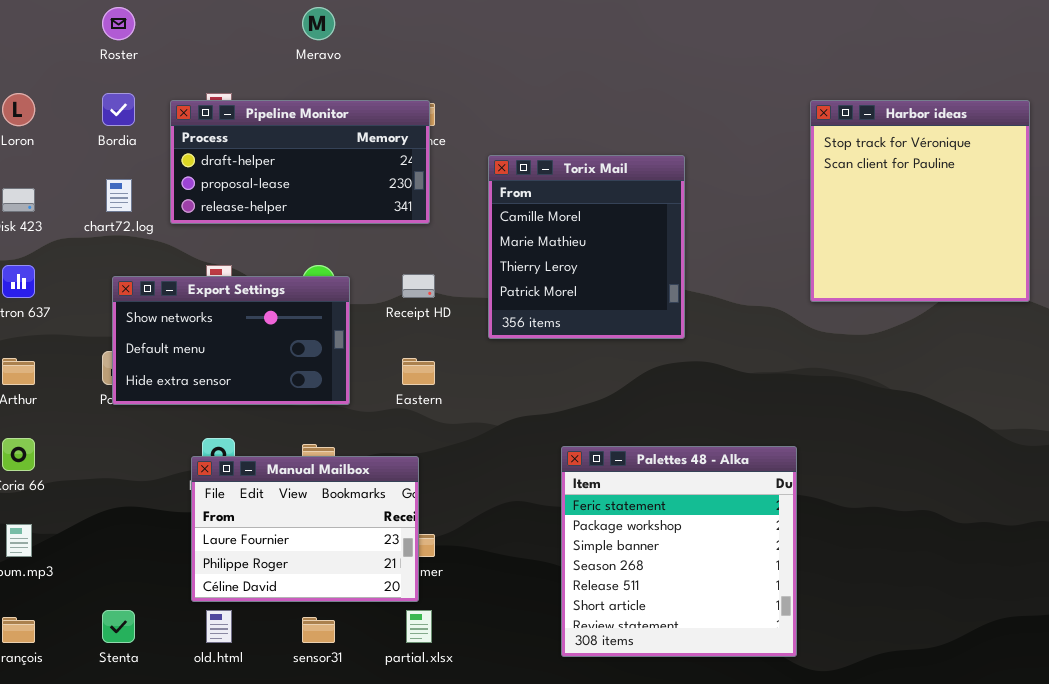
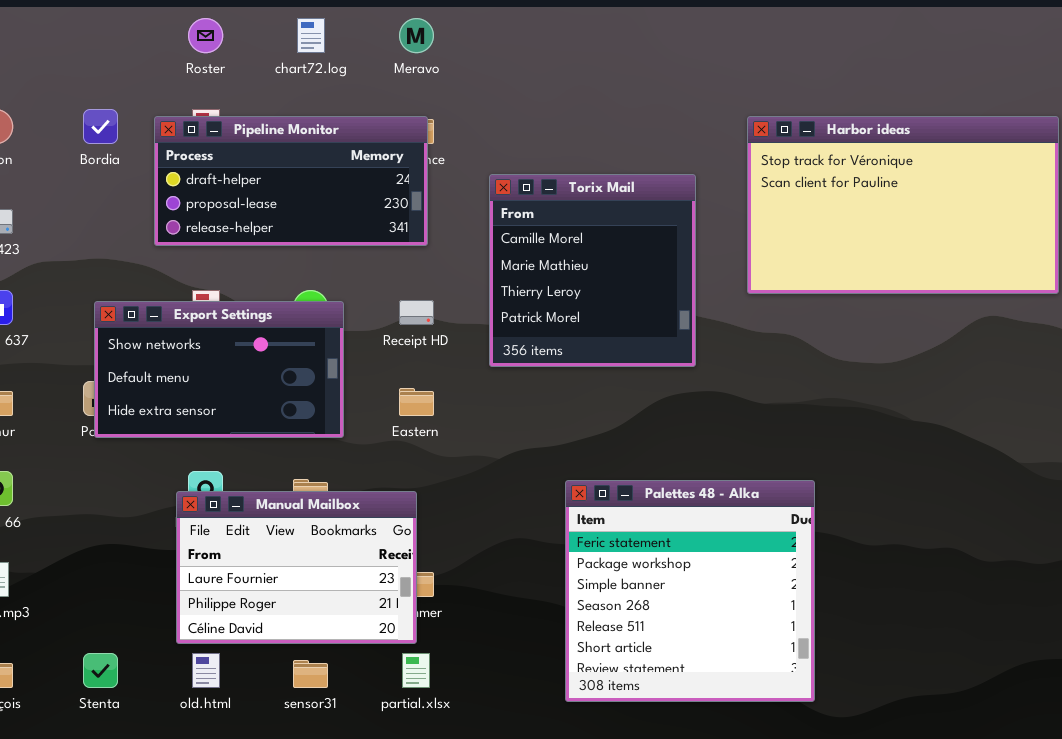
Roster: [102,7,135,40] -> [188,18,223,53], moved
Meravo: [302,7,335,40] -> [399,18,434,53], moved
Harbor ideas: [810,100,1030,302] -> [747,116,1059,294], resized
chart72.log: [106,179,132,212] -> [297,18,325,53], moved

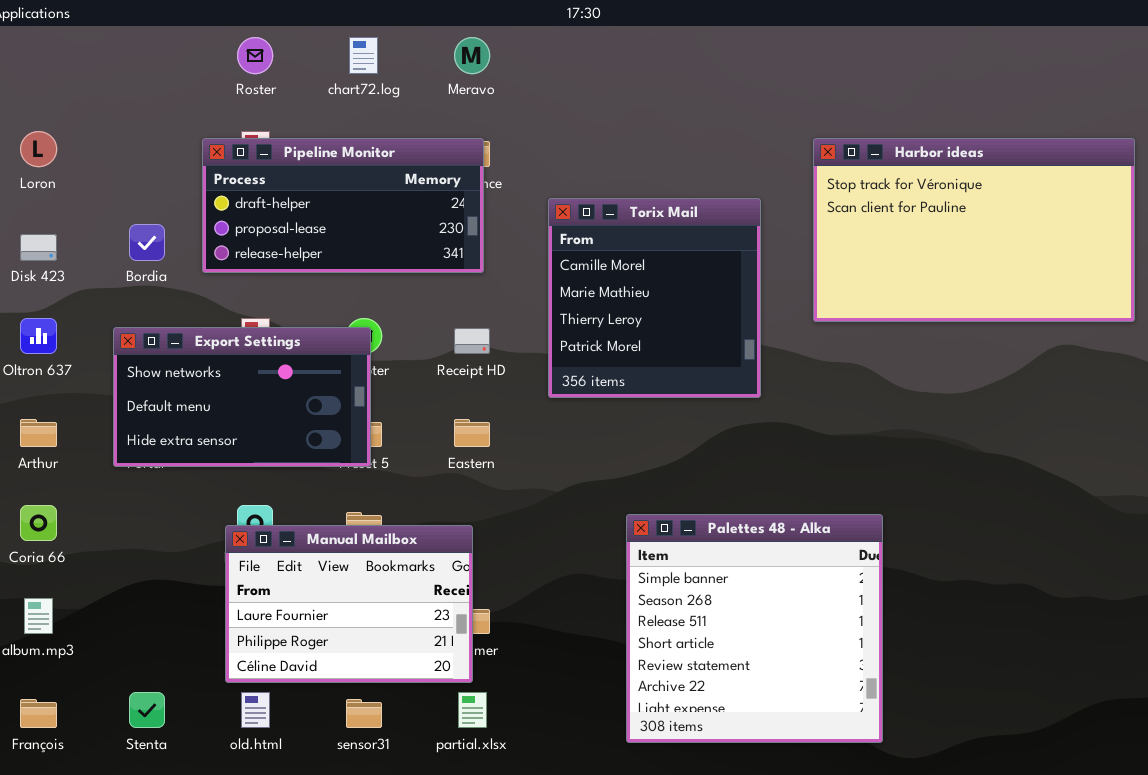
Bordia: [83,109,118,144] -> [129,224,165,261], moved
Export Settings: [94,301,344,438] -> [113,327,371,467], moved
Palettes 48 - Alka: [565,480,815,702] -> [626,514,883,743], scrolled down 2 rows

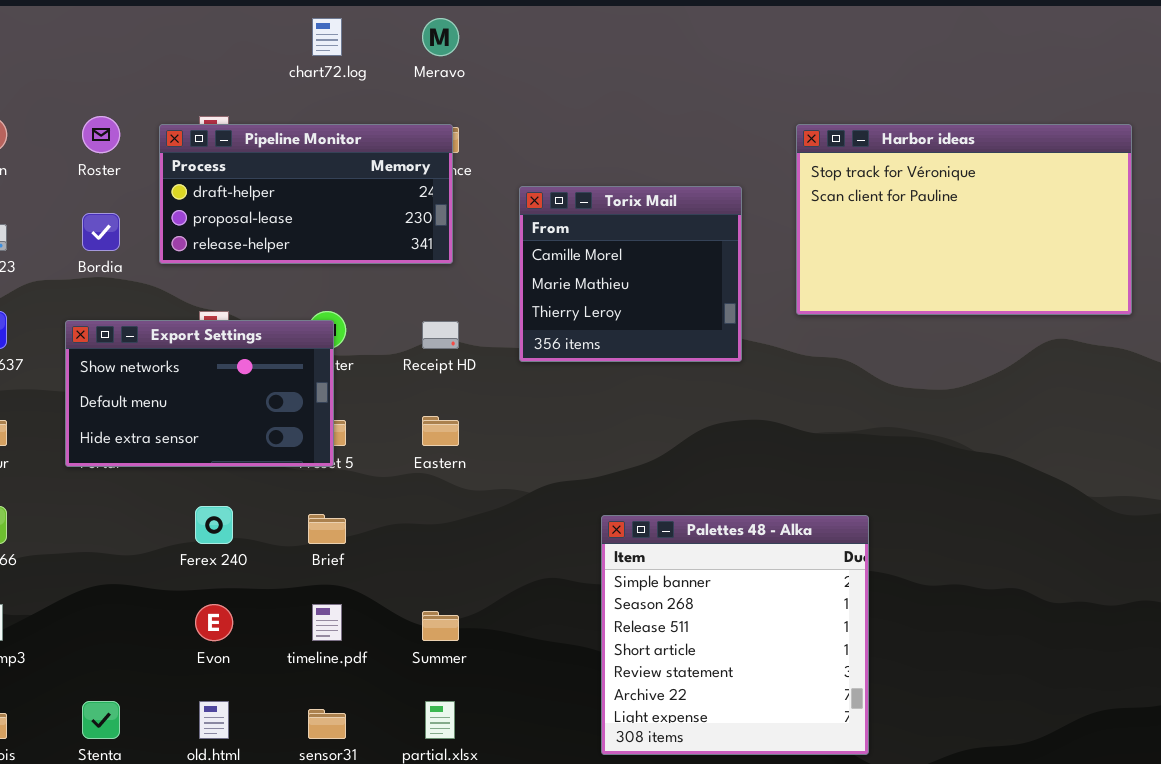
Roster: [237,37,273,74] -> [82,116,120,153], moved
Torix Mail: [548,198,761,398] -> [519,186,742,362], resized
Manual Mailbox: [225,525,473,683] -> none, closed

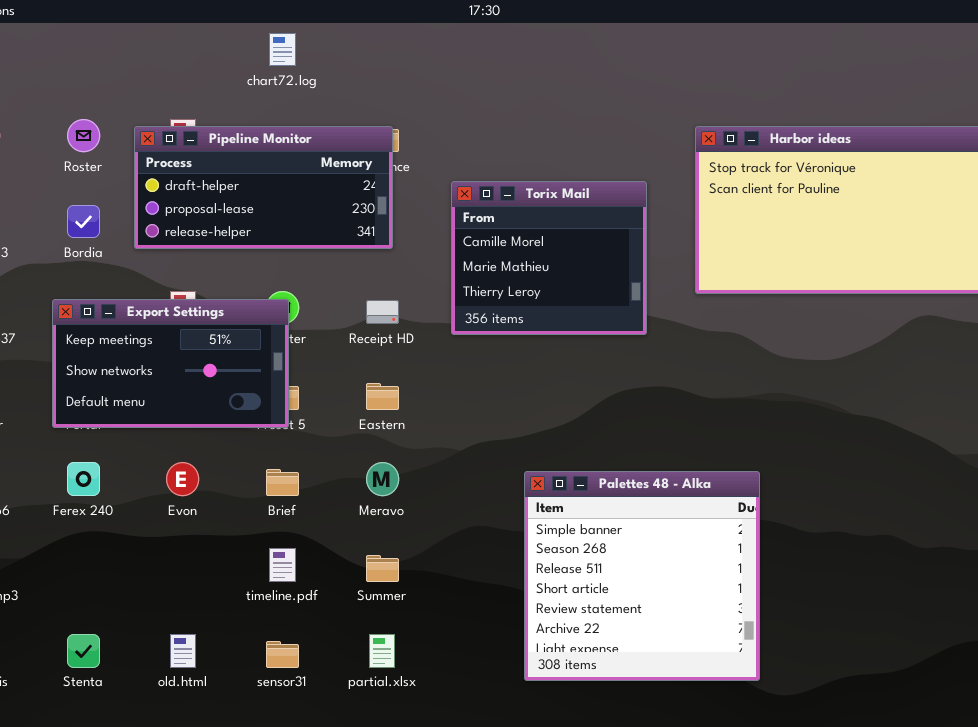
Meravo: [422,18,459,56] -> [366,462,399,496], moved
Export Settings: [65,320,334,467] -> [52,299,289,428], scrolled up 1 row
Ferex 240: [195,506,233,544] -> [67,462,100,496], moved
Evon: [195,604,233,641] -> [166,462,199,496], moved

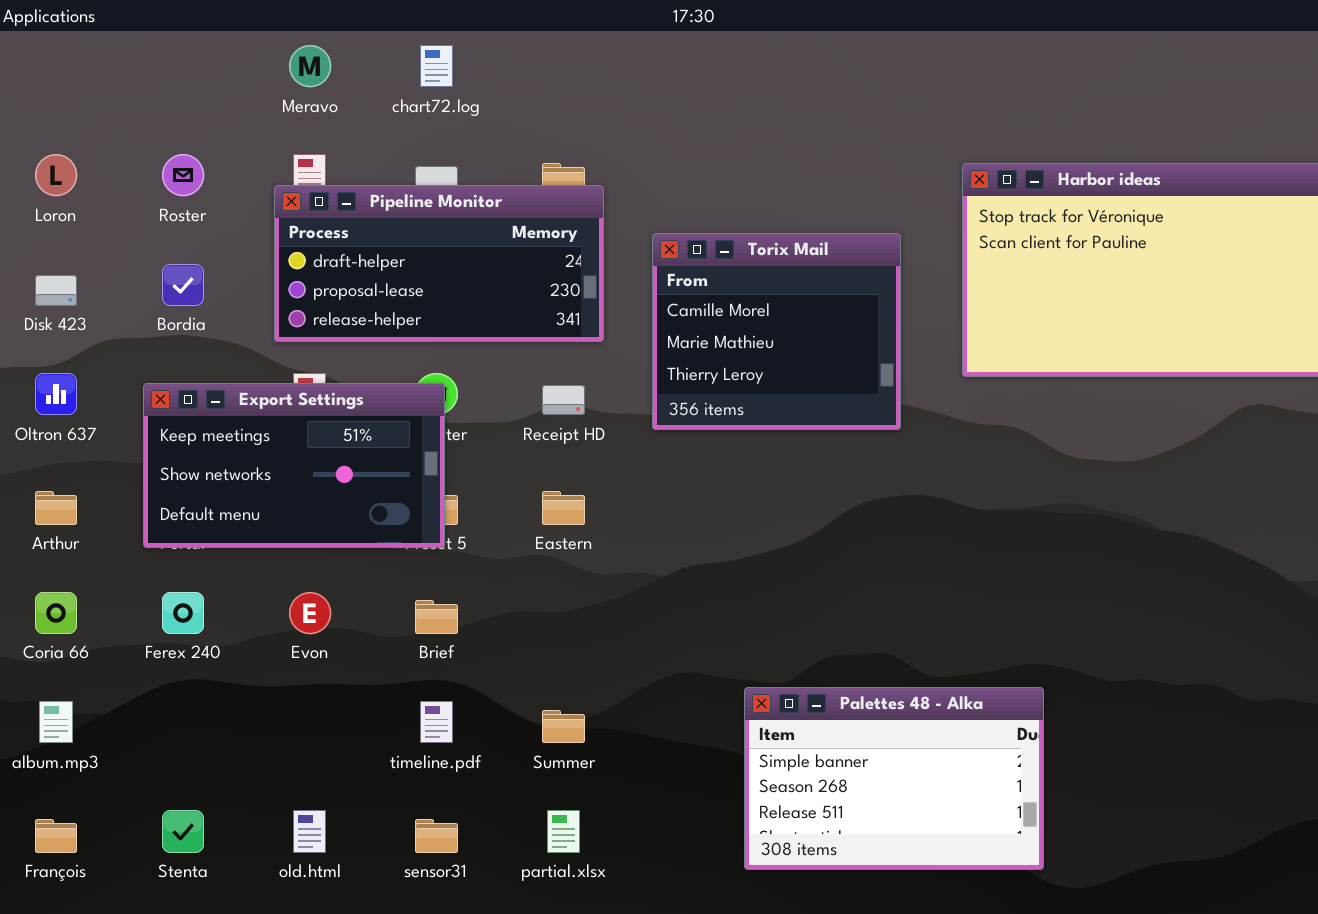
Pipeline Monitor: [134,126,393,249] -> [274,185,604,342], moved
Meravo: [366,462,399,496] -> [289,45,331,87], moved
Palettes 48 - Alka: [524,471,760,681] -> [744,687,1044,870], resized

